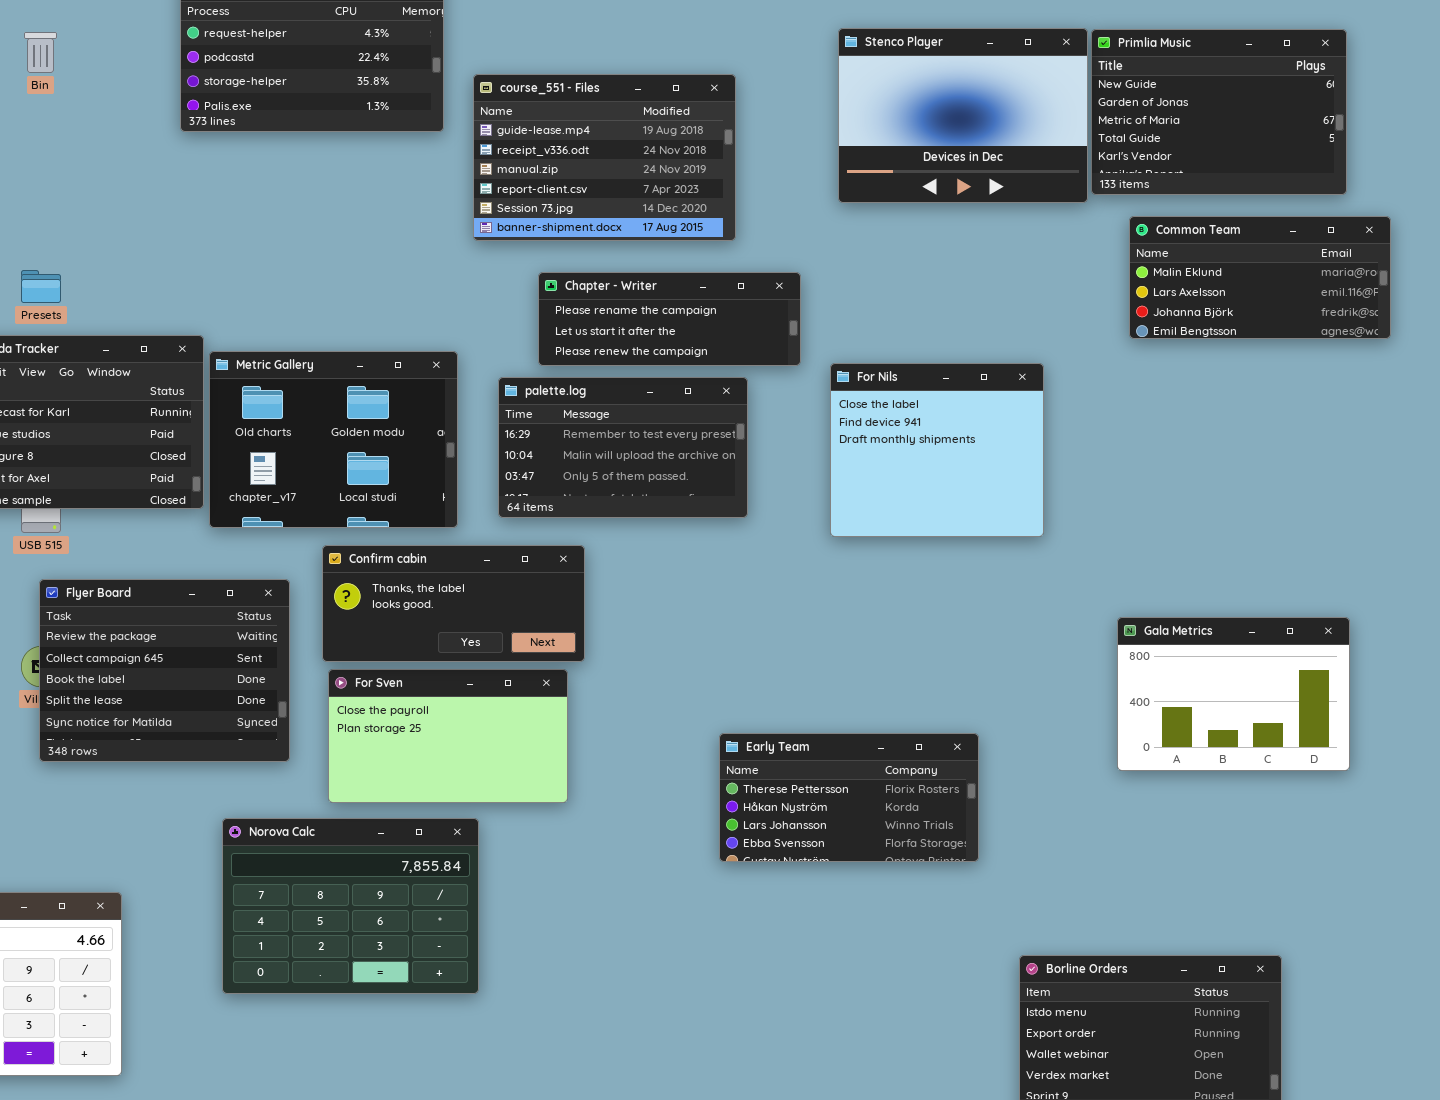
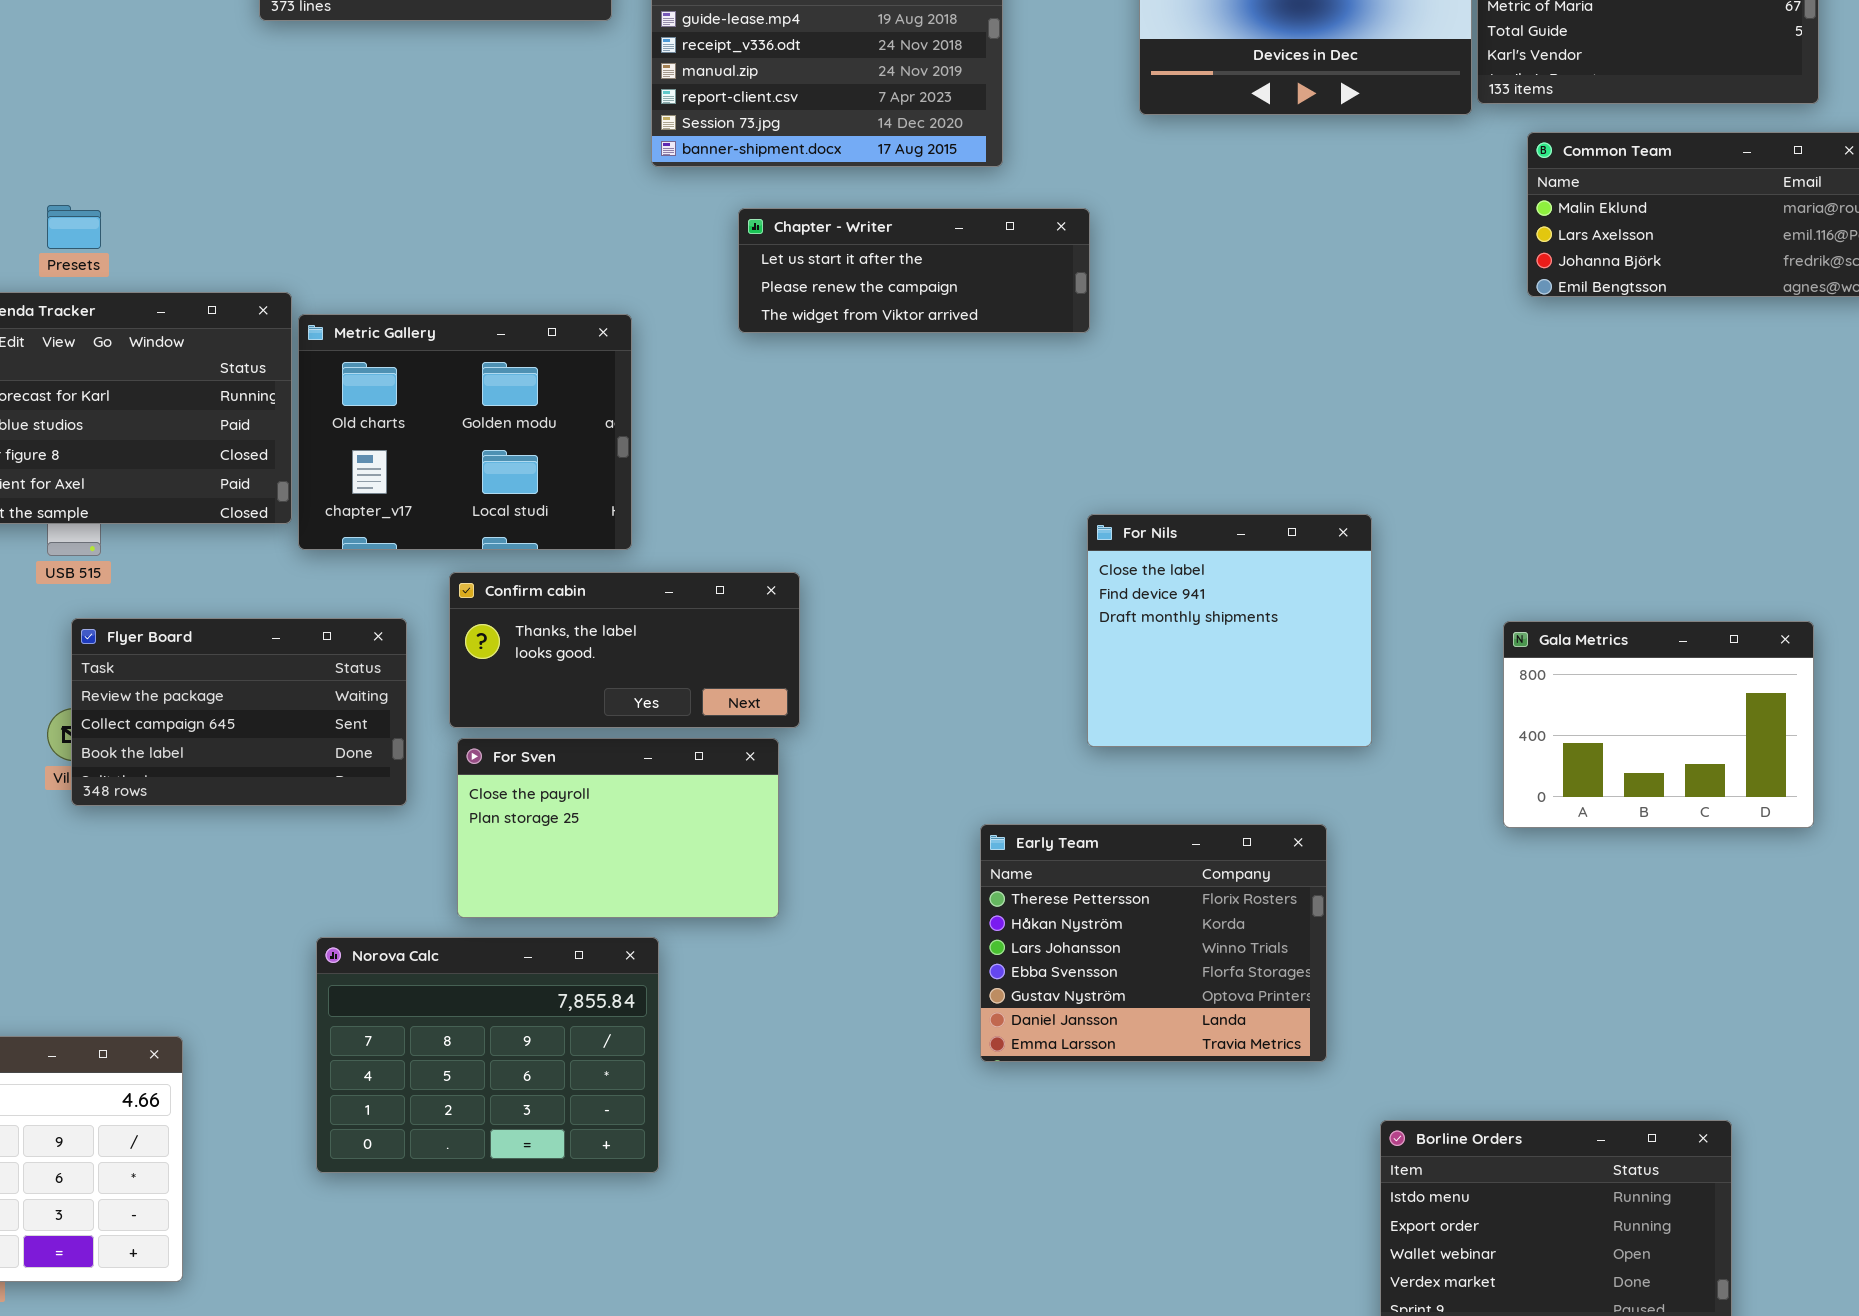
Chapter - Writer: [538,272,801,366] -> [738,208,1090,333], scrolled down 1 row
For Nils: [830,363,1044,537] -> [1087,514,1372,747], moved
palette.log: [498,377,748,518] -> none, closed
Flyer Board: [39,579,290,762] -> [71,618,407,806], resized
Gala Metrics: [1117,617,1350,771] -> [1503,621,1814,828], moved
Early Team: [719,733,979,862] -> [980,824,1327,1062], resized

